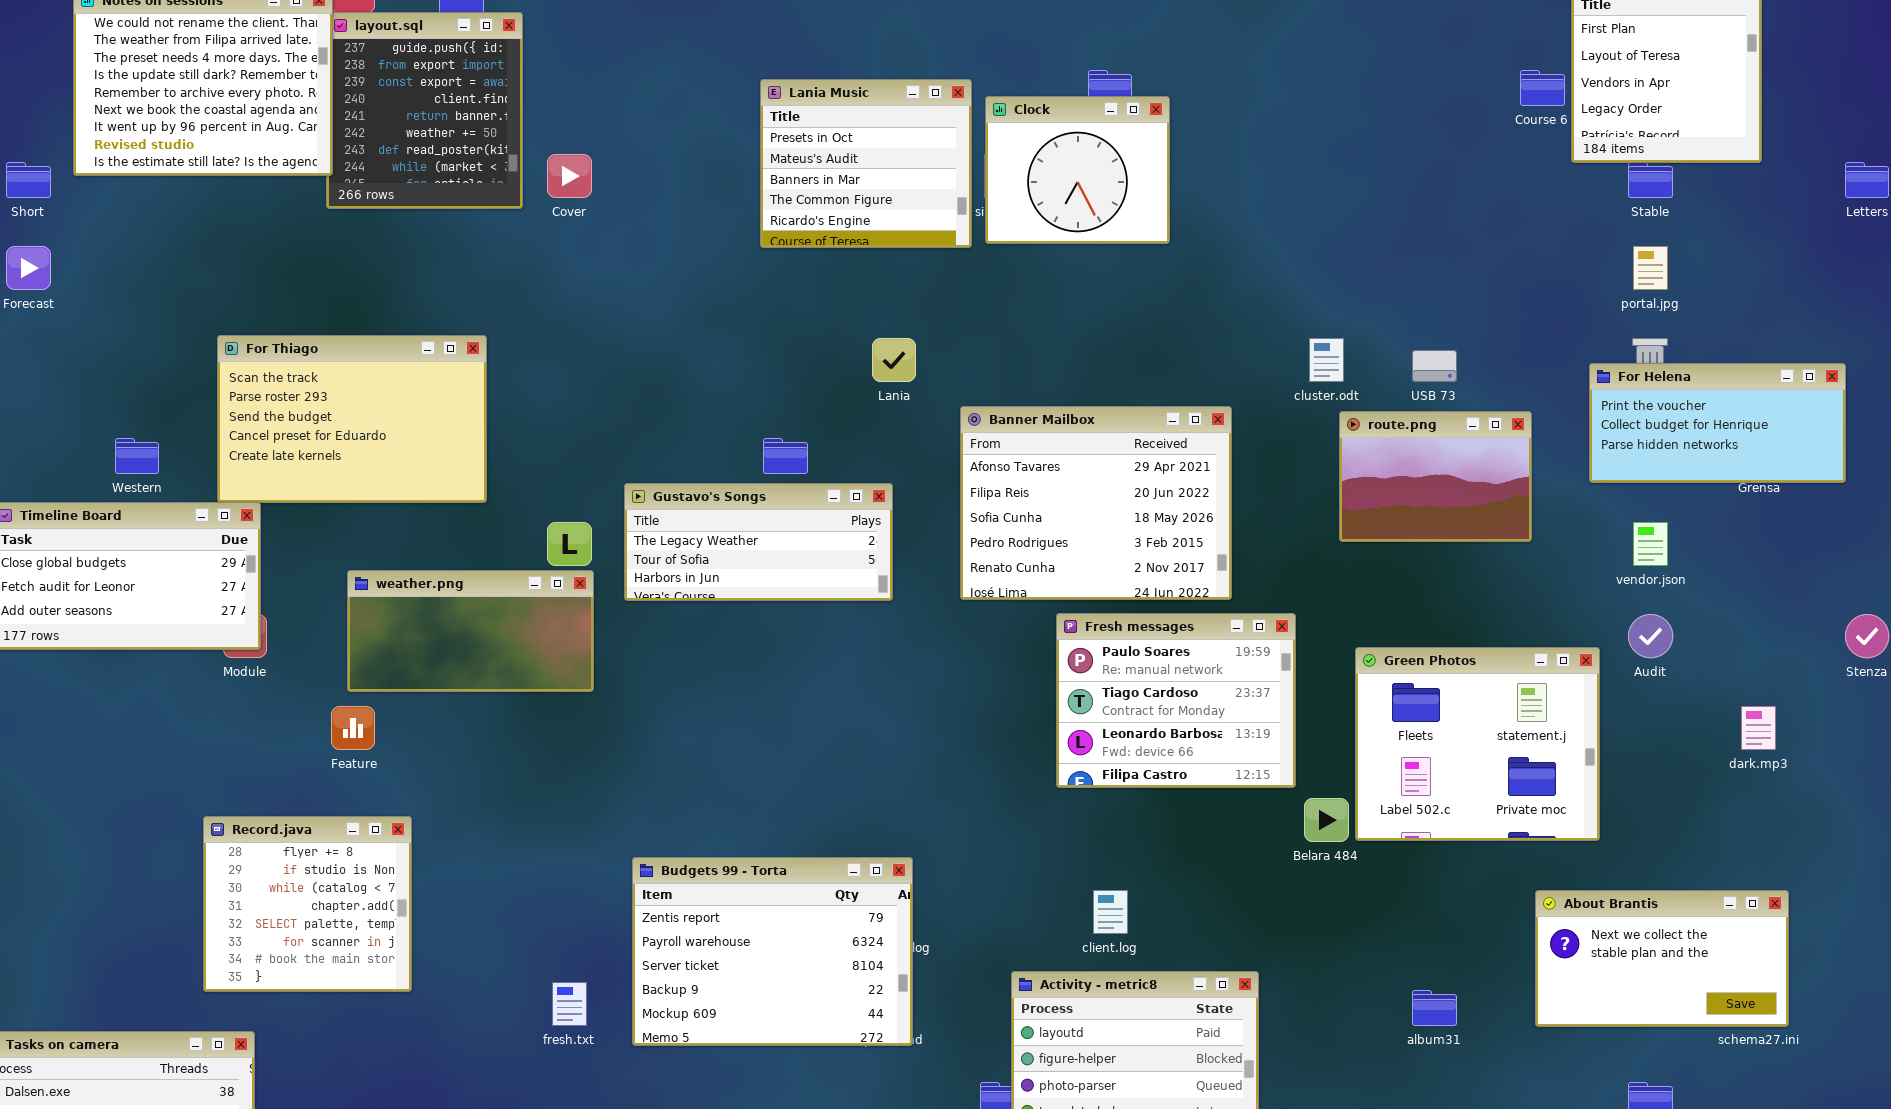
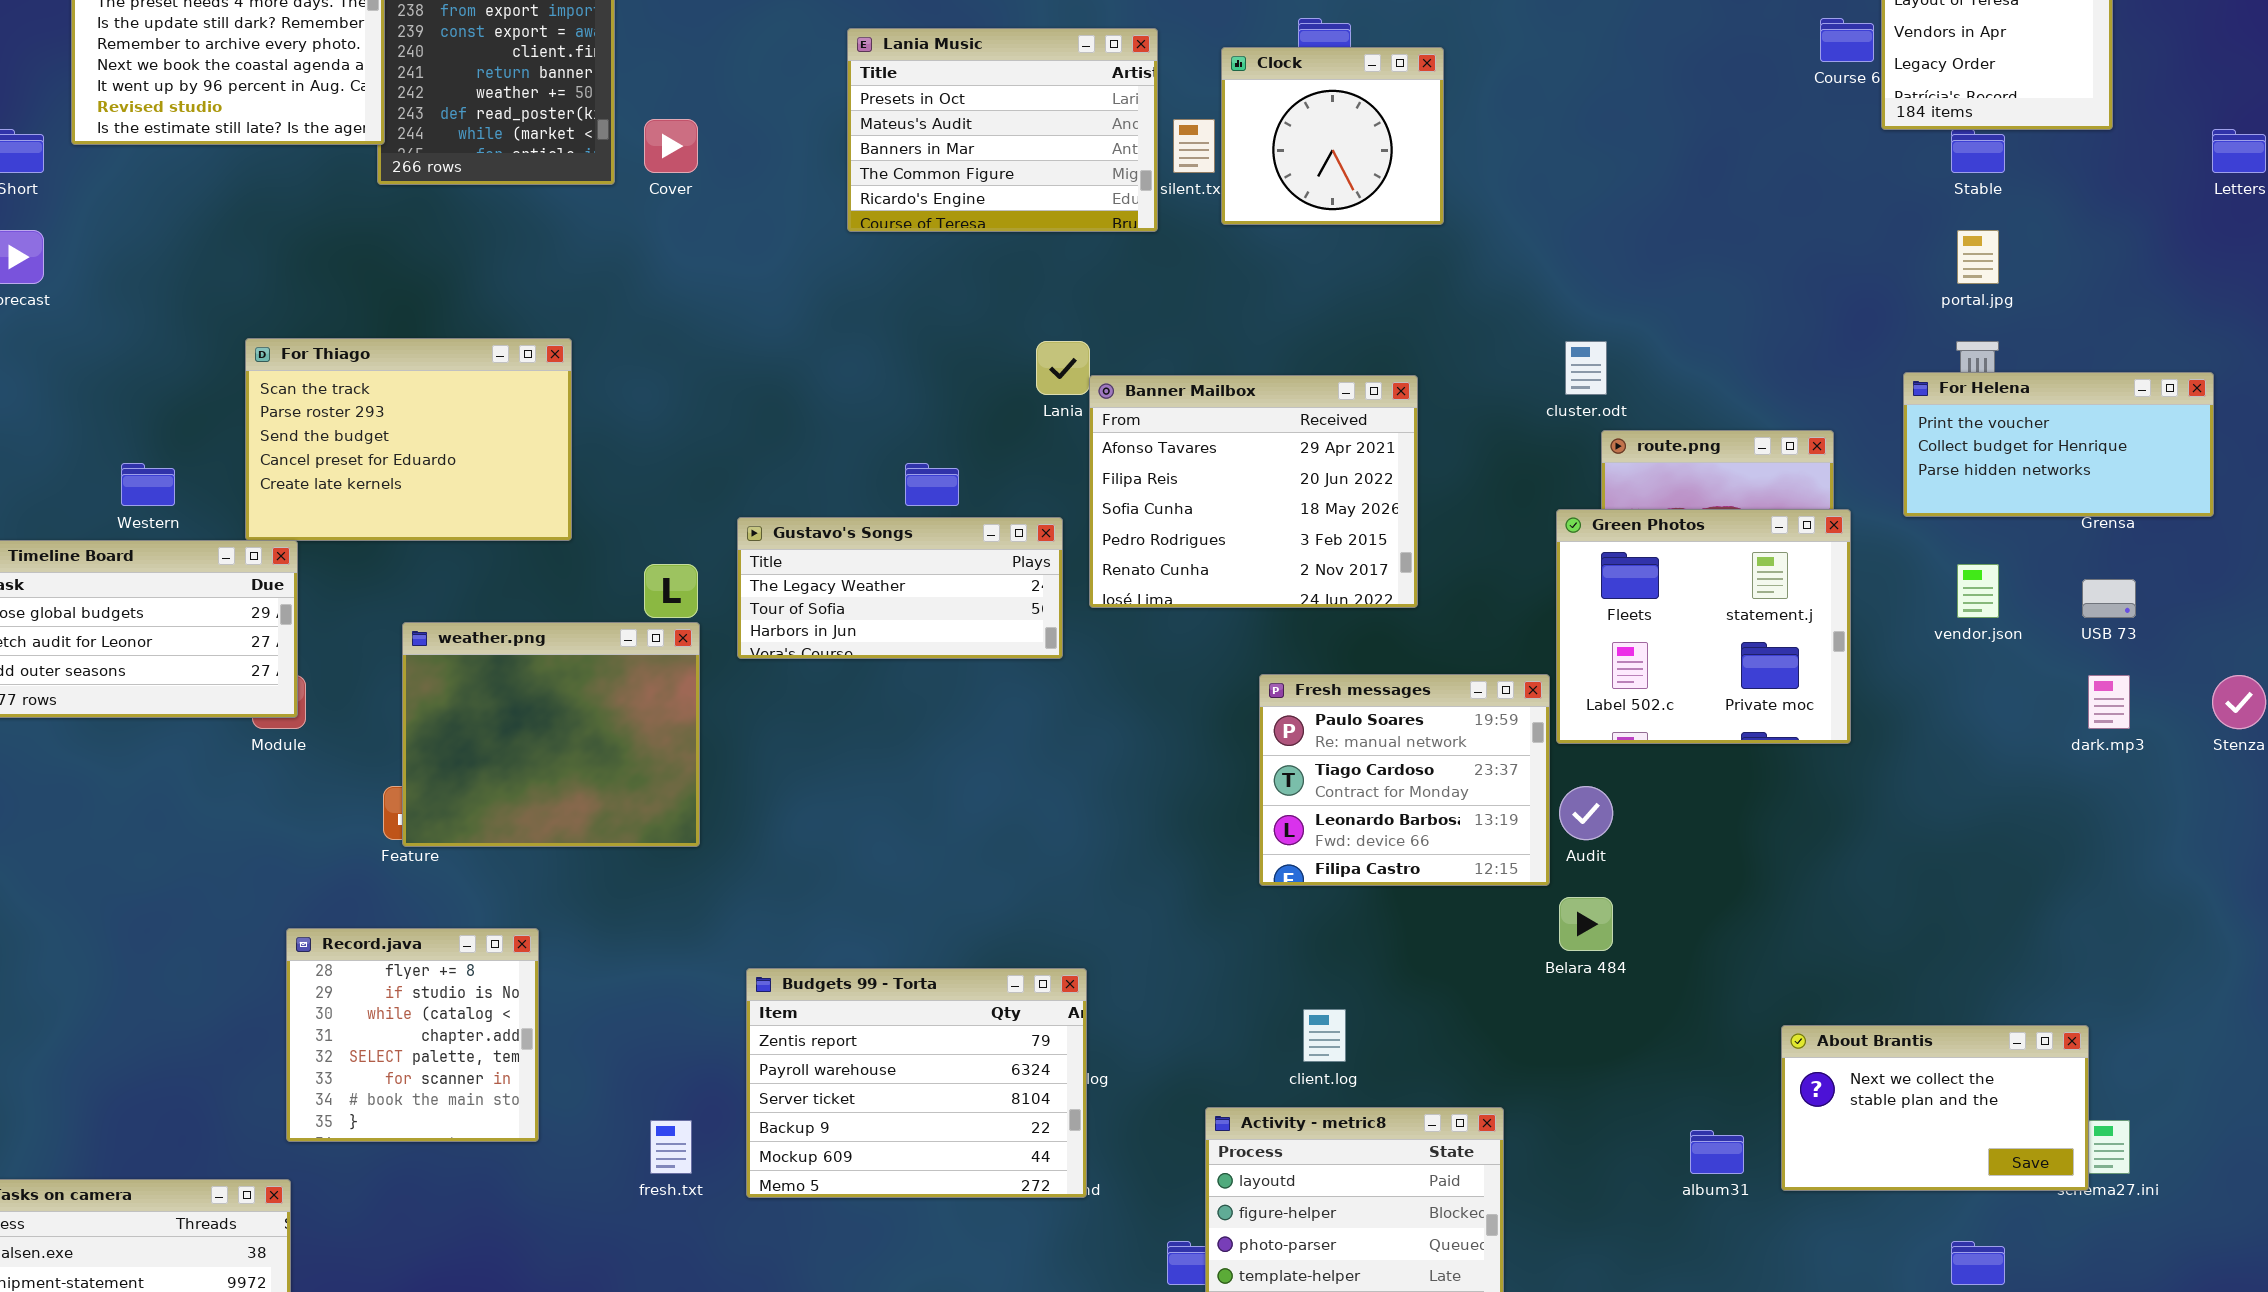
Lania Music: [760,79,972,248] -> [847,28,1158,232], resized
Clock: [985,96,1170,244] -> [1221,47,1444,225], moved
USB 73: [1412,350,1457,382] -> [2082,579,2136,618], moved
Banner Mailbox: [960,406,1232,600] -> [1089,375,1418,608], moved
weather.png: [347,570,594,692] -> [402,622,700,847], resized
Audit: [1628,614,1673,658] -> [1559,786,1613,840], moved
Green Photos: [1355,647,1600,841] -> [1556,509,1851,744], moved
dark.mp3: [1741,706,1776,750] -> [2088,675,2130,729], moved
Record.java: [203,816,412,992] -> [286,928,539,1142], moved
About Brantis: [1535,890,1789,1027] -> [1781,1025,2089,1191], moved

